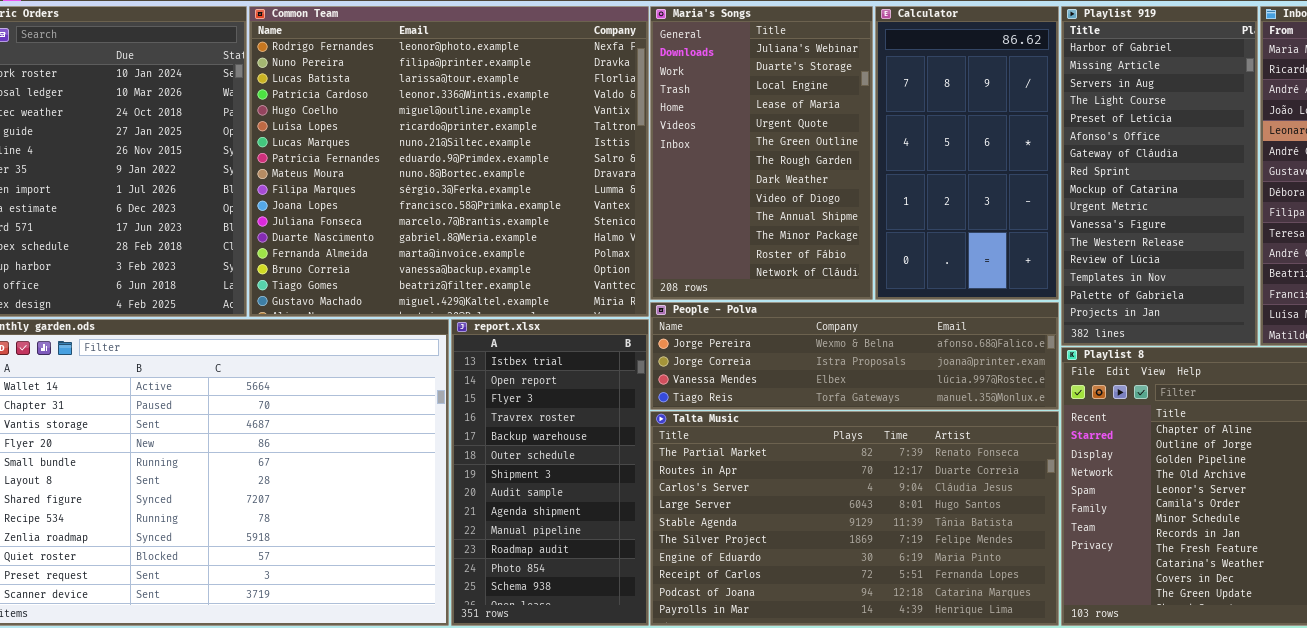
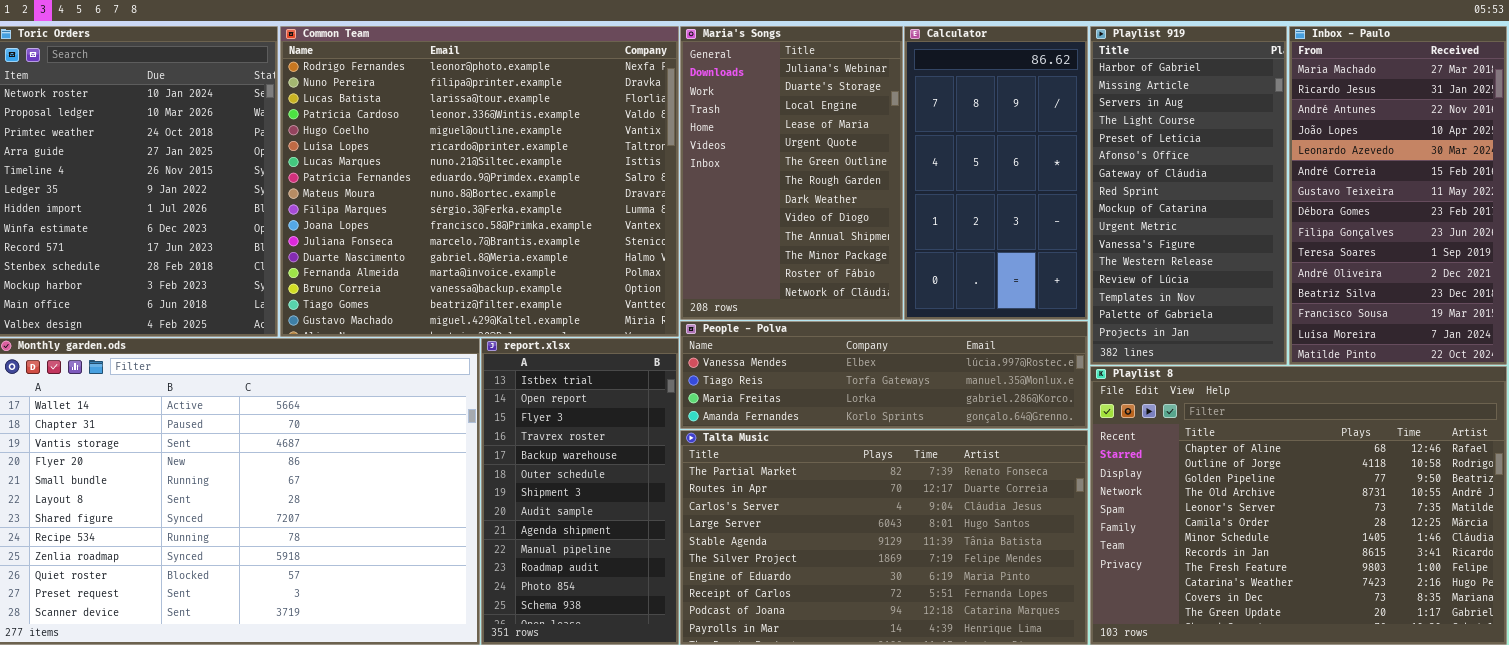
People - Polva: [650,302,1059,410] -> [680,321,1088,429], scrolled down 2 rows

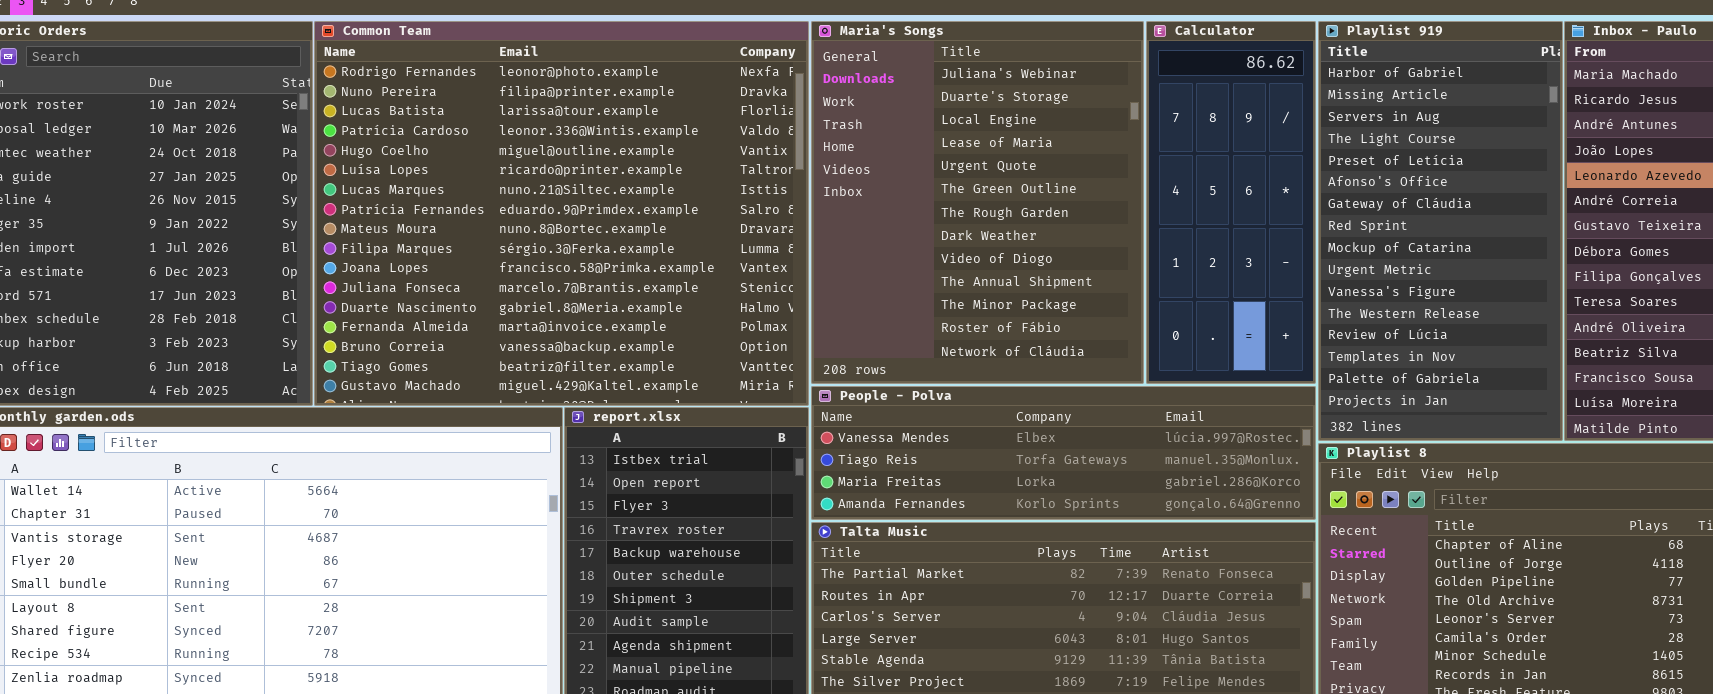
Maria's Songs: [680,26,903,320] -> [811,21,1144,384], resized
Calculator: [904,26,1088,320] -> [1146,21,1316,384], resized

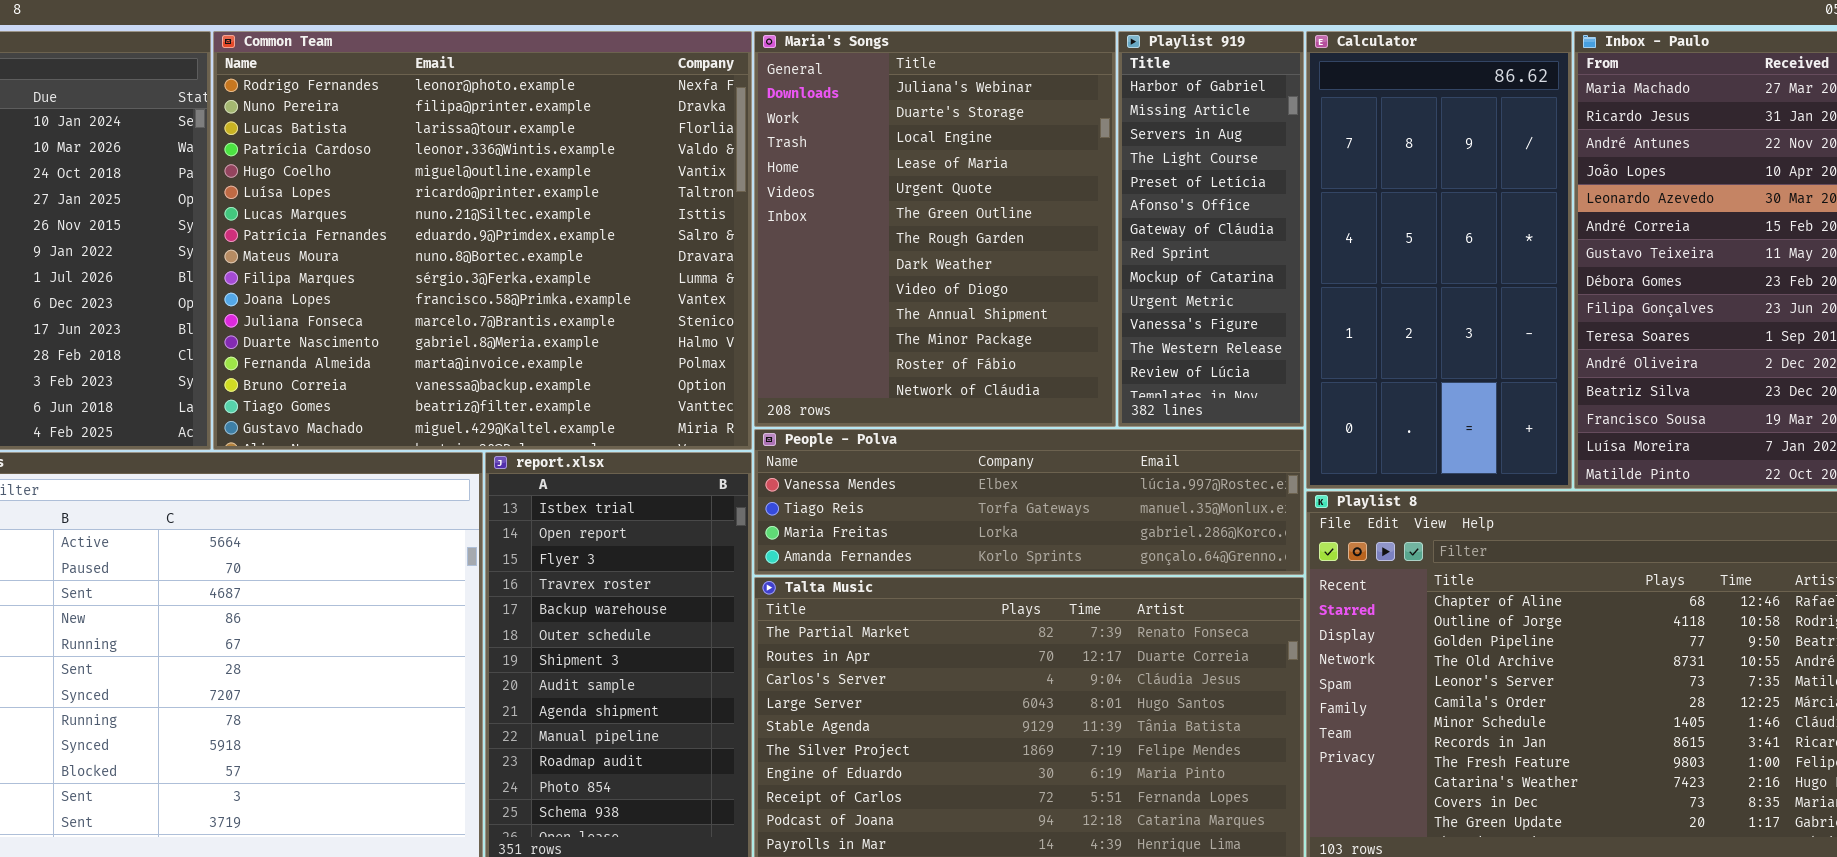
Calculator: [1146,21,1316,384] -> [1306,31,1572,489], moved, resized
Playlist 919: [1318,21,1563,441] -> [1118,31,1304,427], moved, resized

